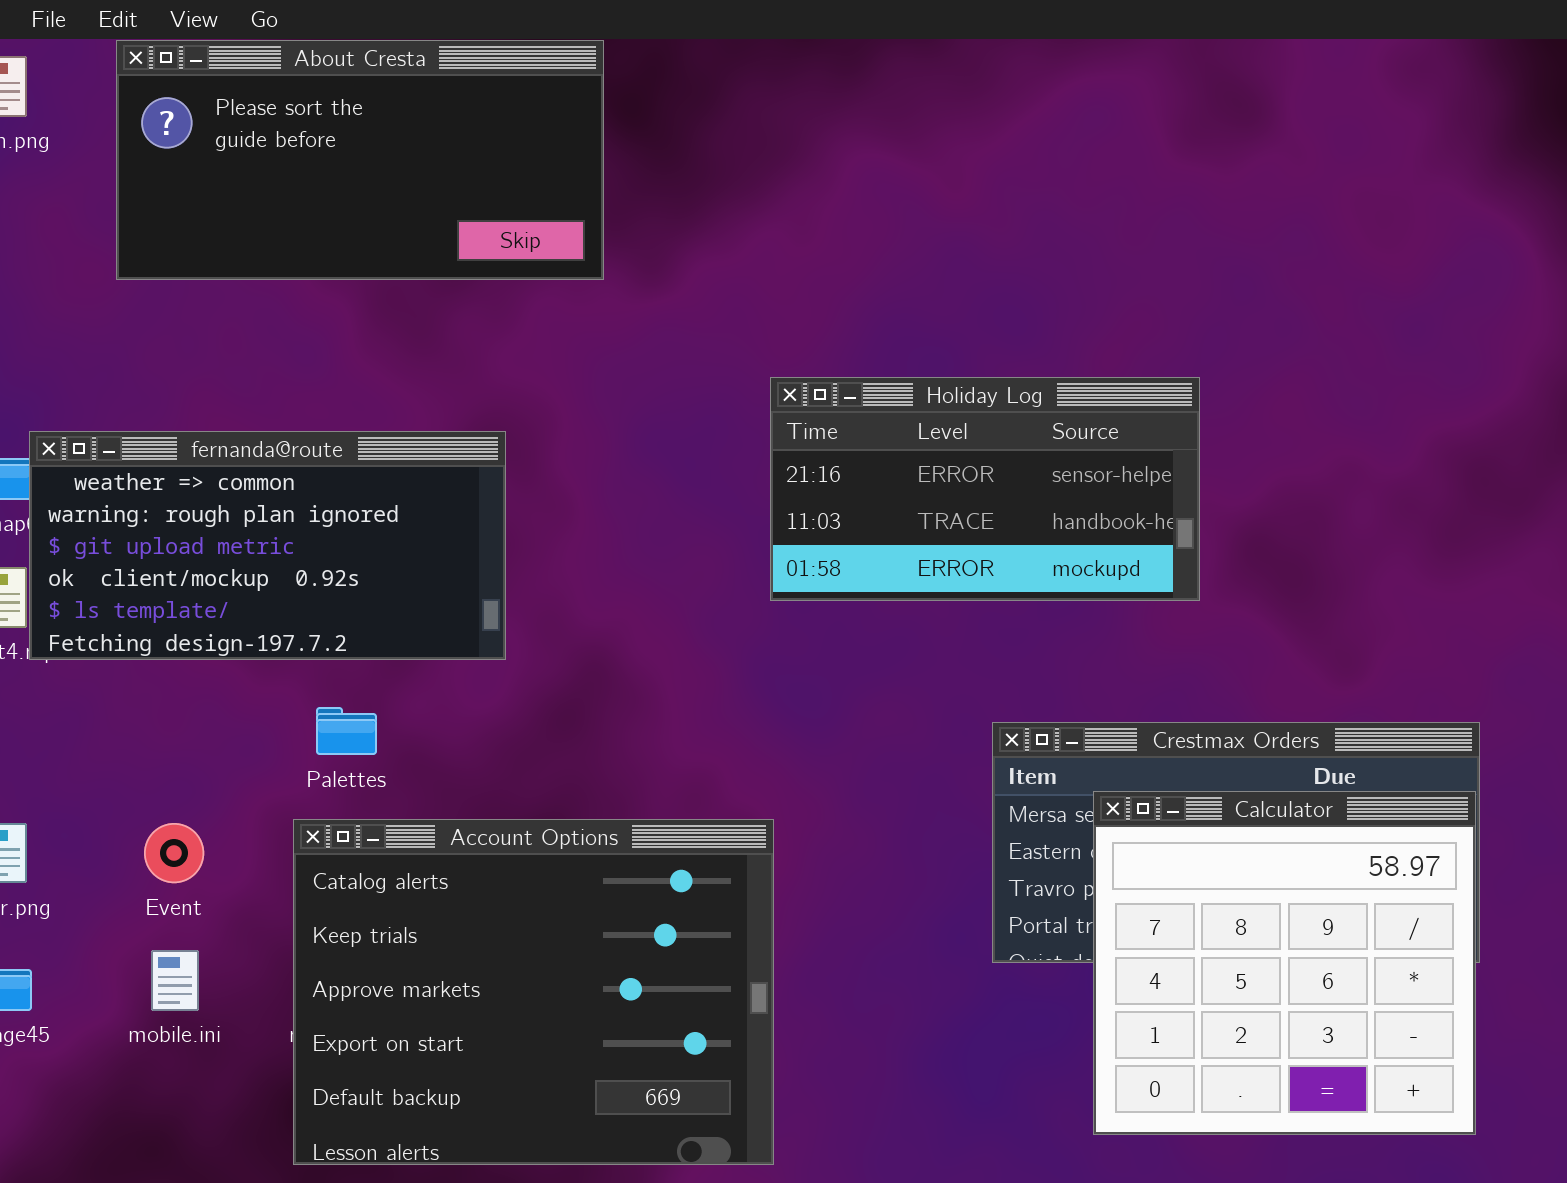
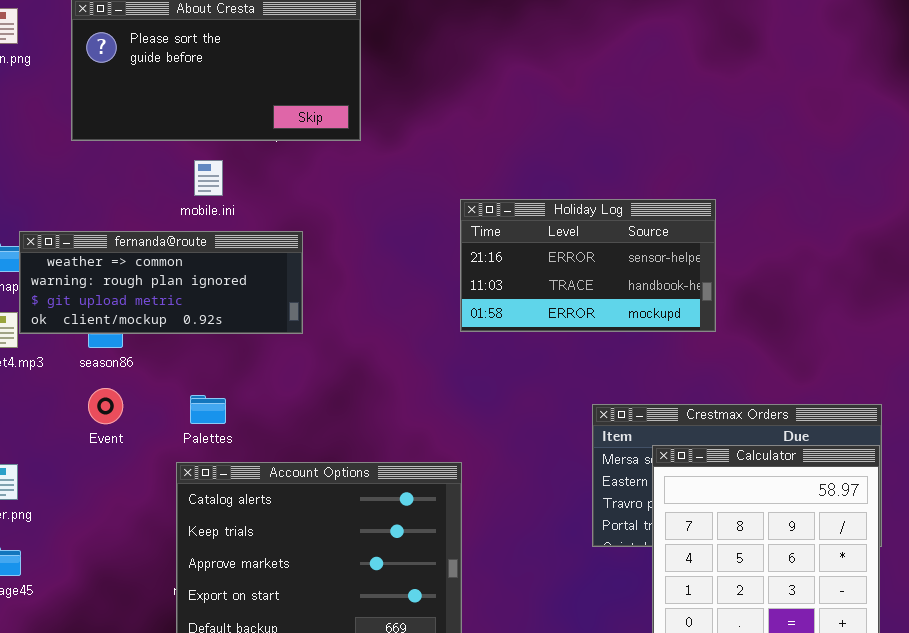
fernanda@route: [29,431,506,660] -> [19,231,303,334], resized
Event: [144,823,204,883] -> [88,388,123,424], moved
mobile.ini: [151,950,199,1011] -> [194,160,223,196], moved

